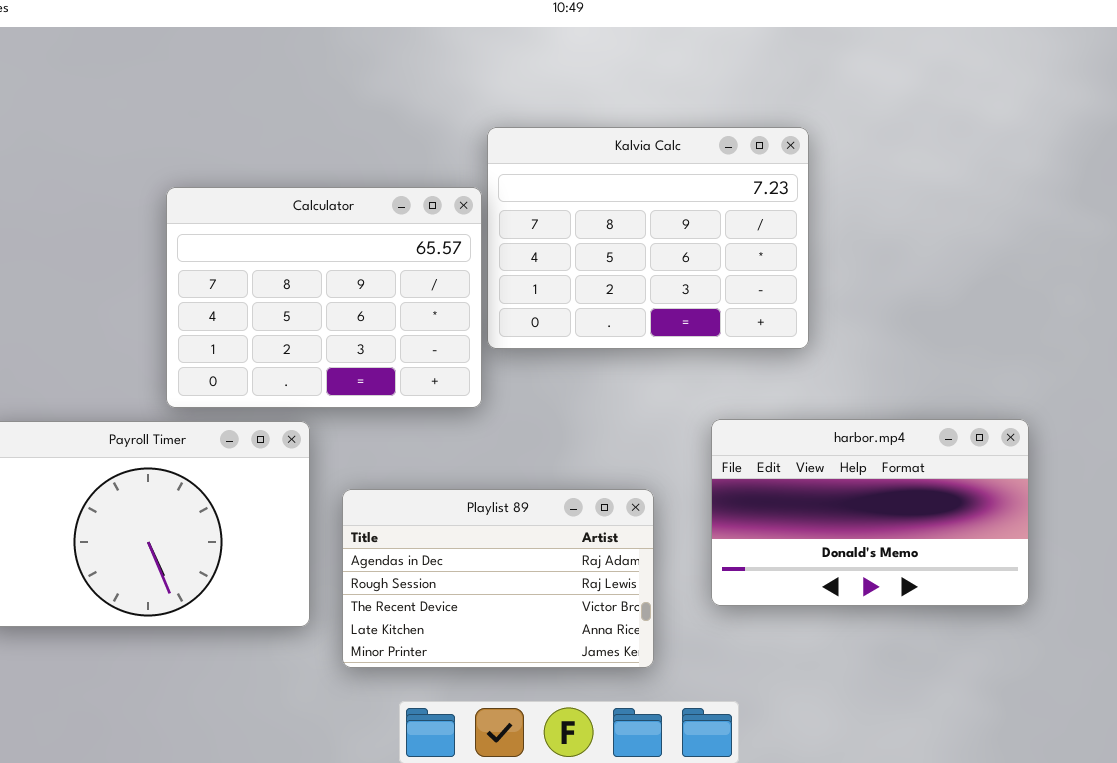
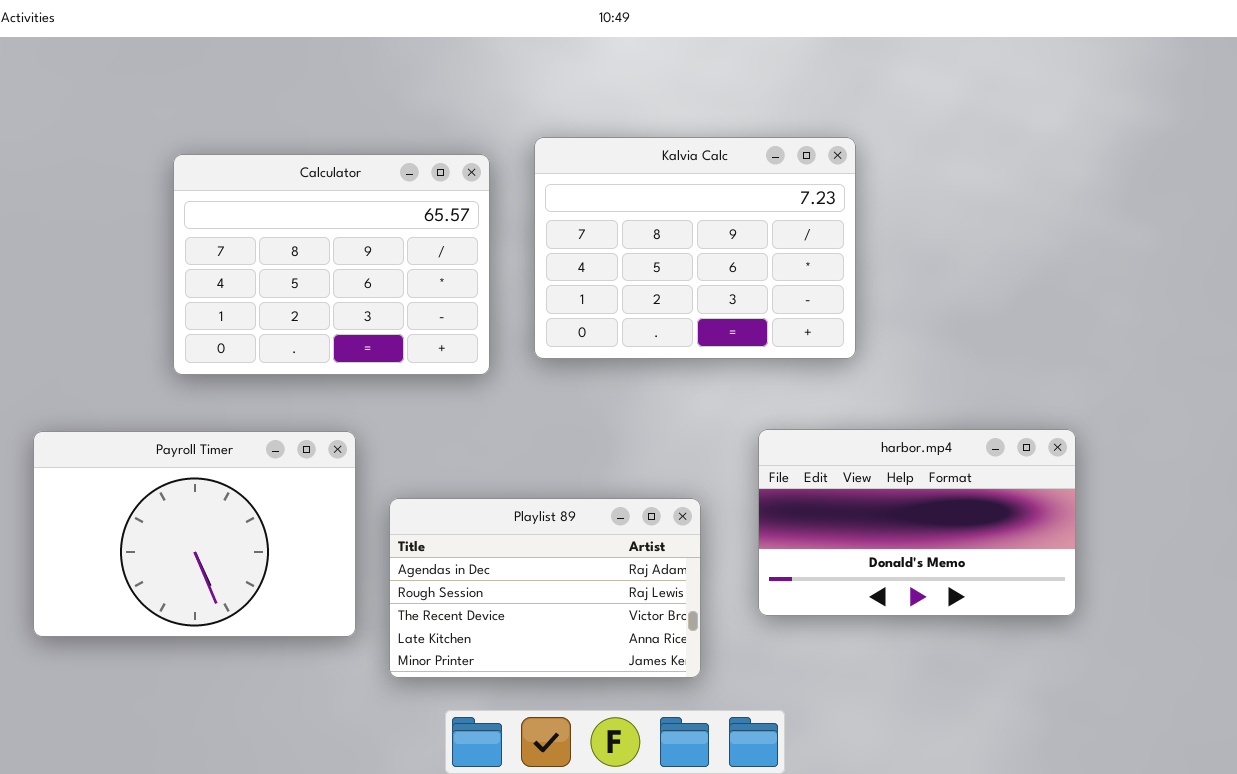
Calculator: [166,187,482,408] -> [173,154,490,375], moved

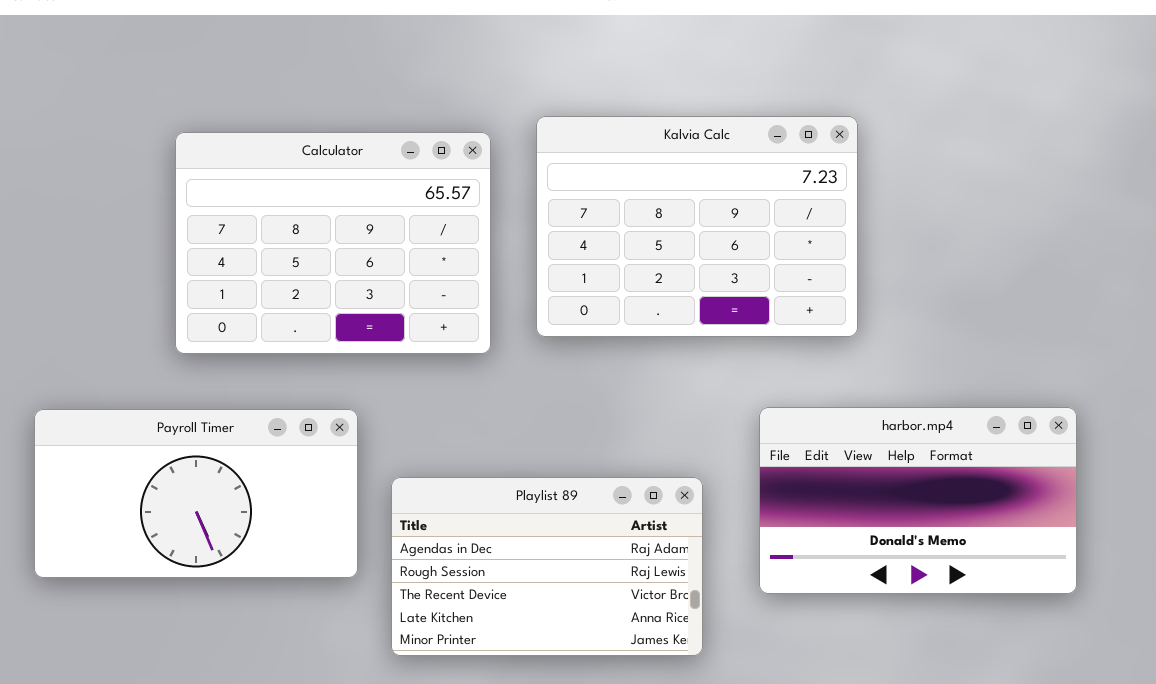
Payroll Timer: [33,431,356,637] -> [34,409,358,578], resized

